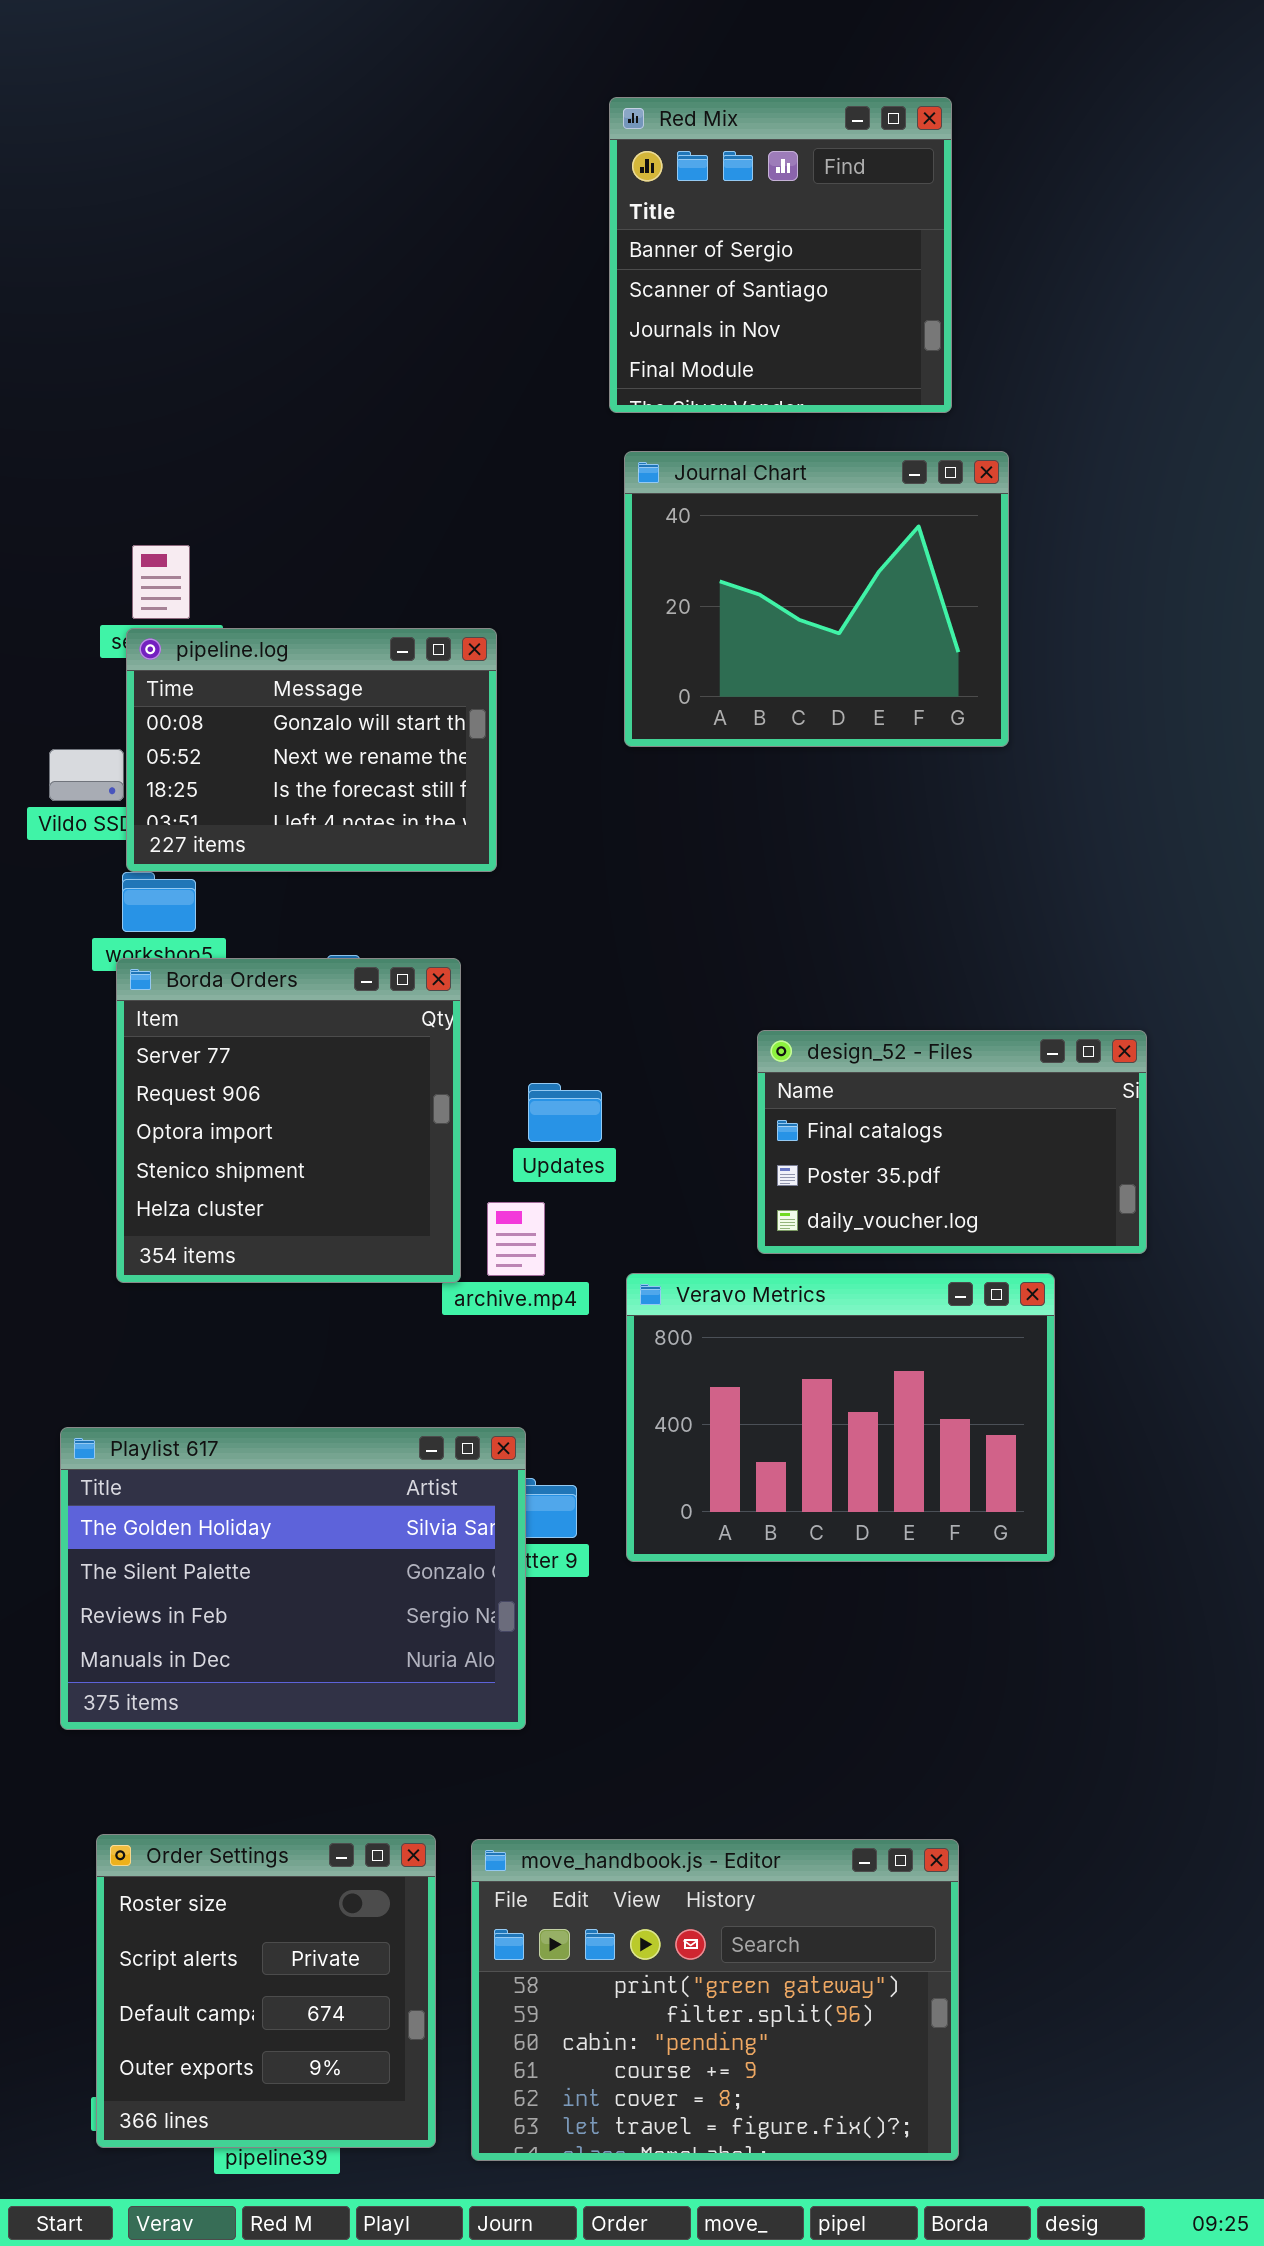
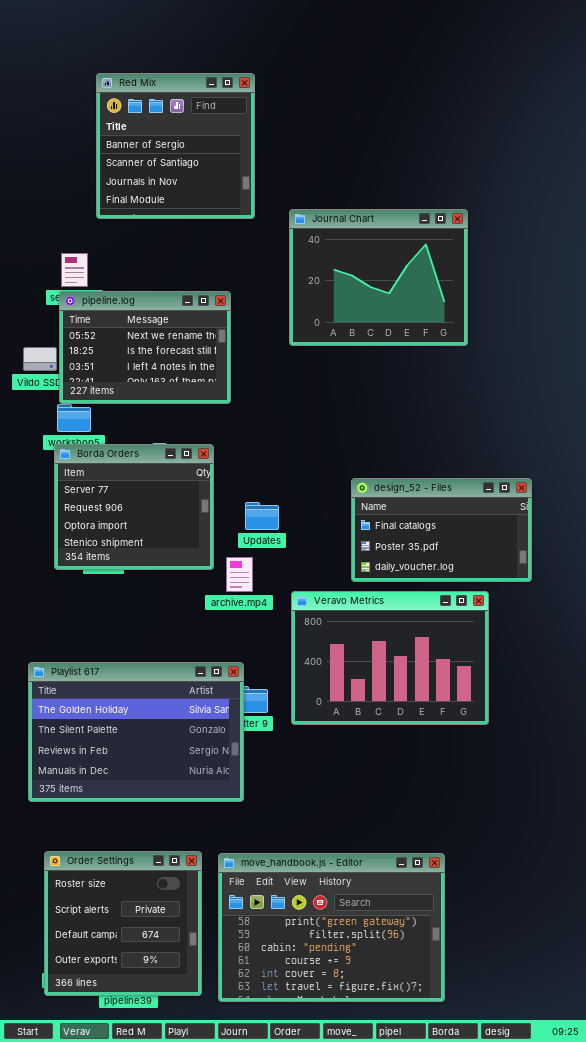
Red Mix: [609,97,952,413] -> [96,73,255,219], moved
pipeline.log: [126,628,497,872] -> [59,291,231,404], scrolled down 1 row
Borda Orders: [116,958,461,1283] -> [54,444,214,570], resized

